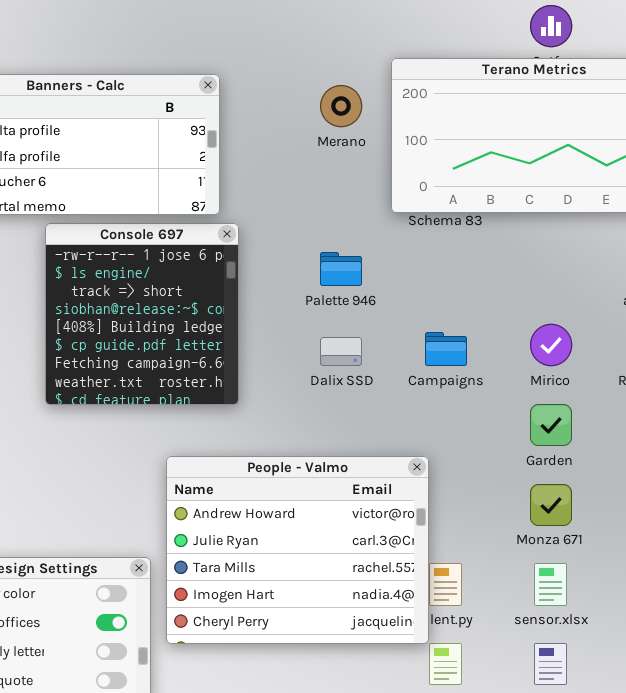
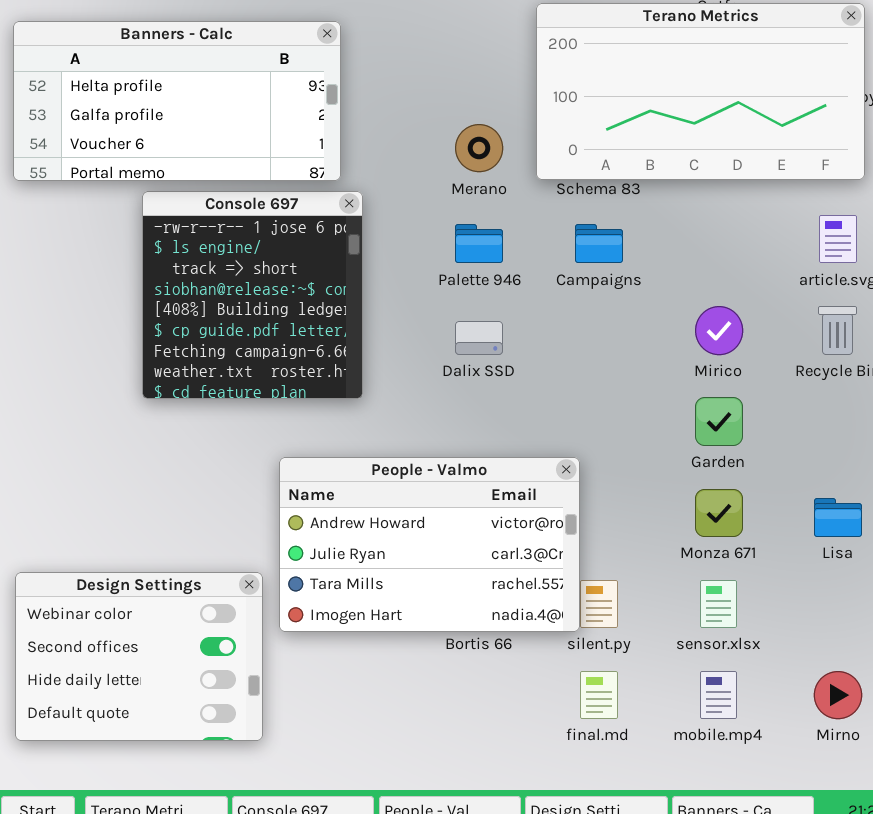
Merano: [320,85,362,127] -> [455,124,503,172], moved
Campaigns: [425,332,467,366] -> [575,224,623,263], moved
People - Valmo: [166,456,429,644] -> [279,457,580,632], resized

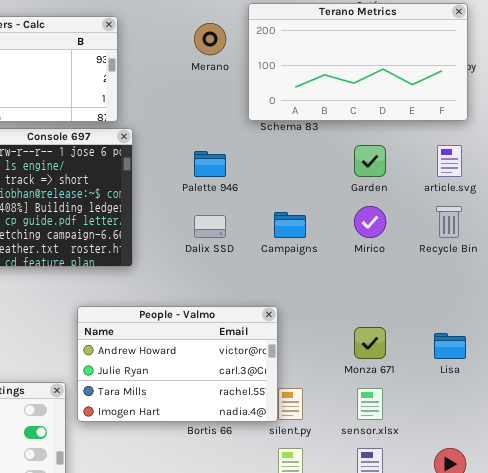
Merano: [455,124,503,172] -> [194,23,226,55], moved
Campaigns: [575,224,623,263] -> [274,212,306,238], moved
Garden: [695,397,743,446] -> [354,145,386,177], moved

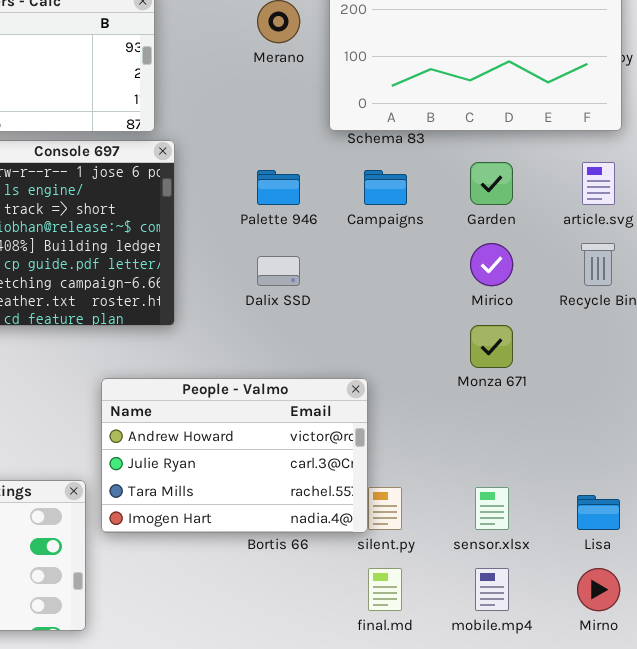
Campaigns: [274,212,306,238] -> [364,170,407,205], moved
Monza 671: [354,327,386,359] -> [470,325,513,368], moved
Lisa: [434,333,466,359] -> [577,495,620,530], moved

